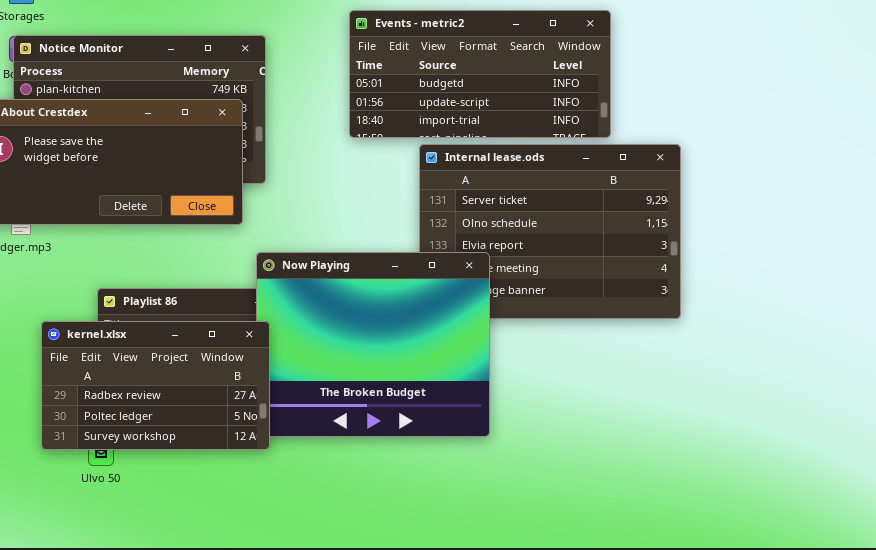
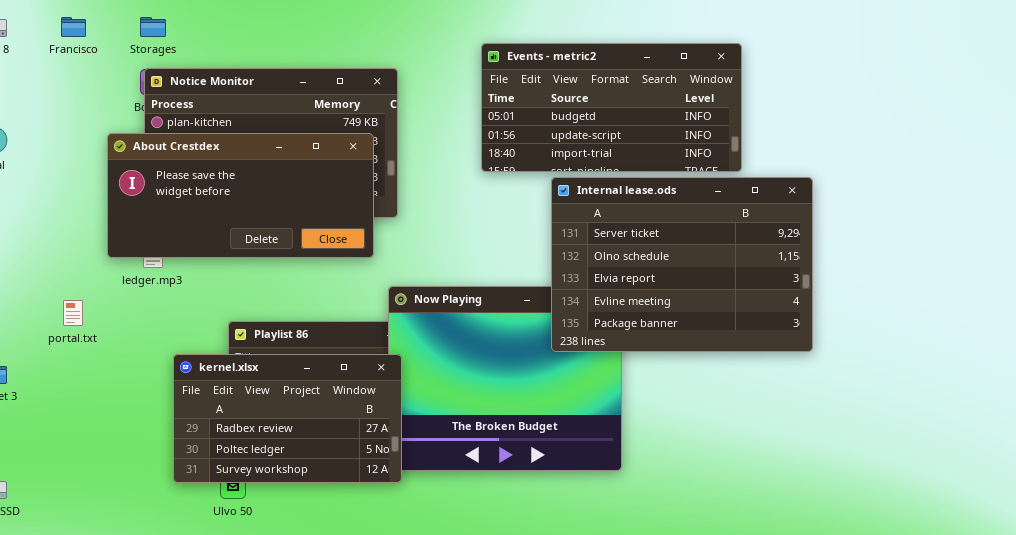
Internal lease.ods: [419,144,681,319] -> [551,177,813,352], raised

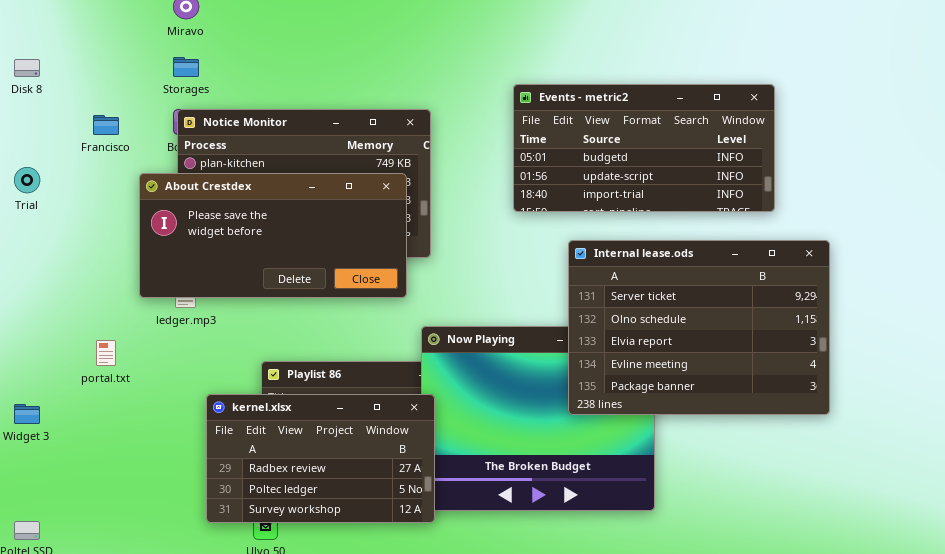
Francisco: [61,17,86,37] -> [93,115,119,135], moved
Internal lease.ods: [551,177,813,352] -> [568,240,830,415], moved

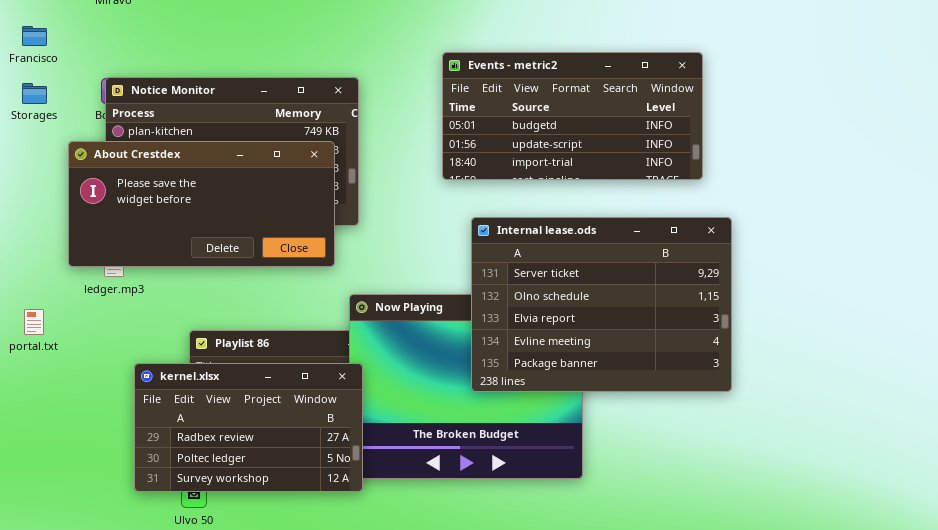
Storages: [173,57,199,77] -> [22,83,47,104], moved
Francisco: [93,115,119,135] -> [22,26,47,46], moved
Internal lease.ods: [568,240,830,415] -> [471,217,732,392], moved

